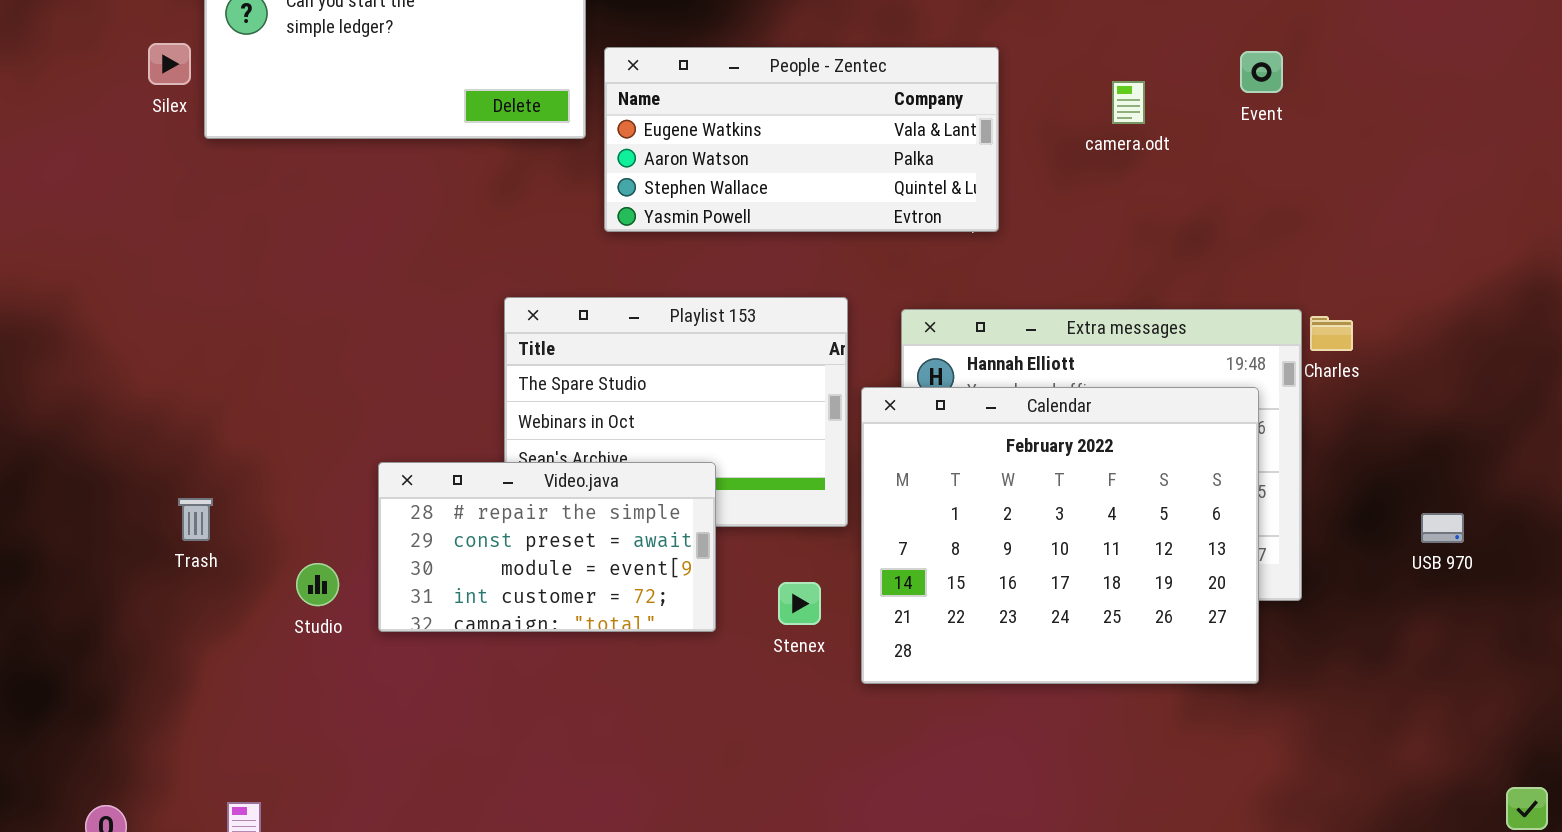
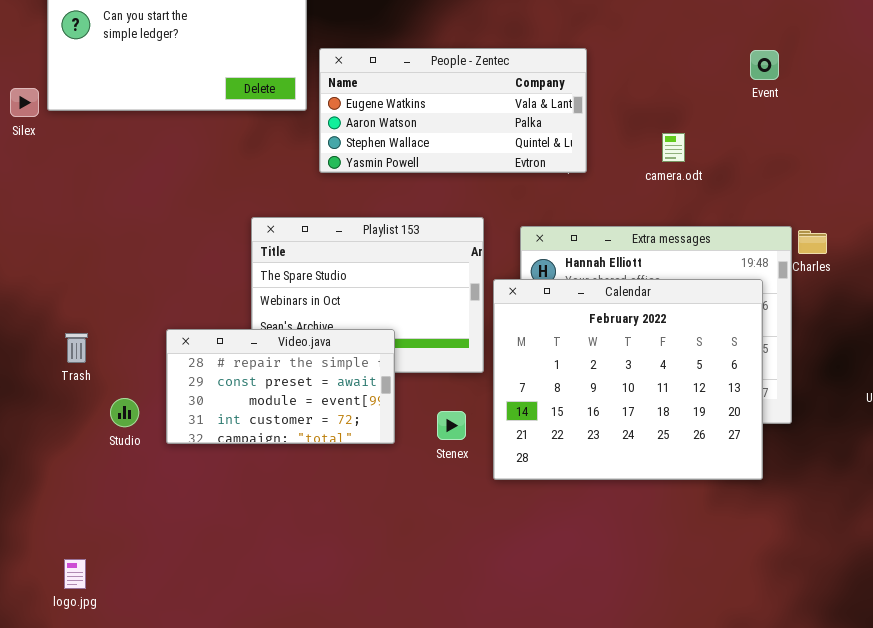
Silex: [148,43,191,85] -> [10,88,39,117], moved
camera.odt: [1112,81,1145,124] -> [662,133,685,162], moved
Trash: [178,498,213,541] -> [65,333,88,363], moved

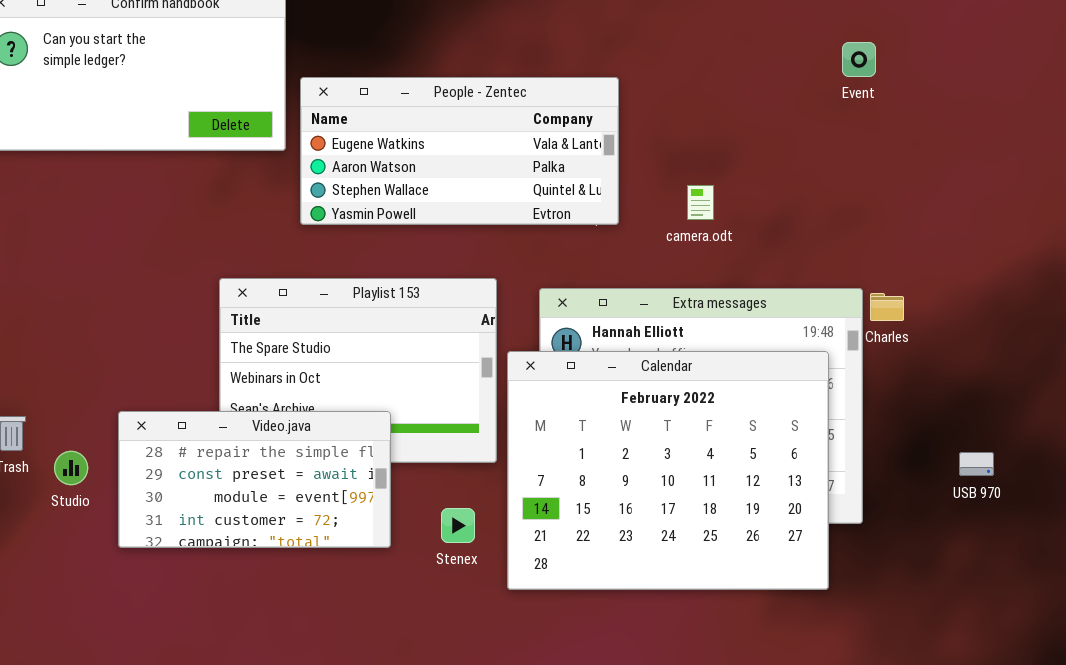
Event: [750,50,779,80] -> [842,42,876,77], moved
camera.odt: [662,133,685,162] -> [687,185,714,220], moved
Studio: [110,398,139,427] -> [54,451,88,485], moved

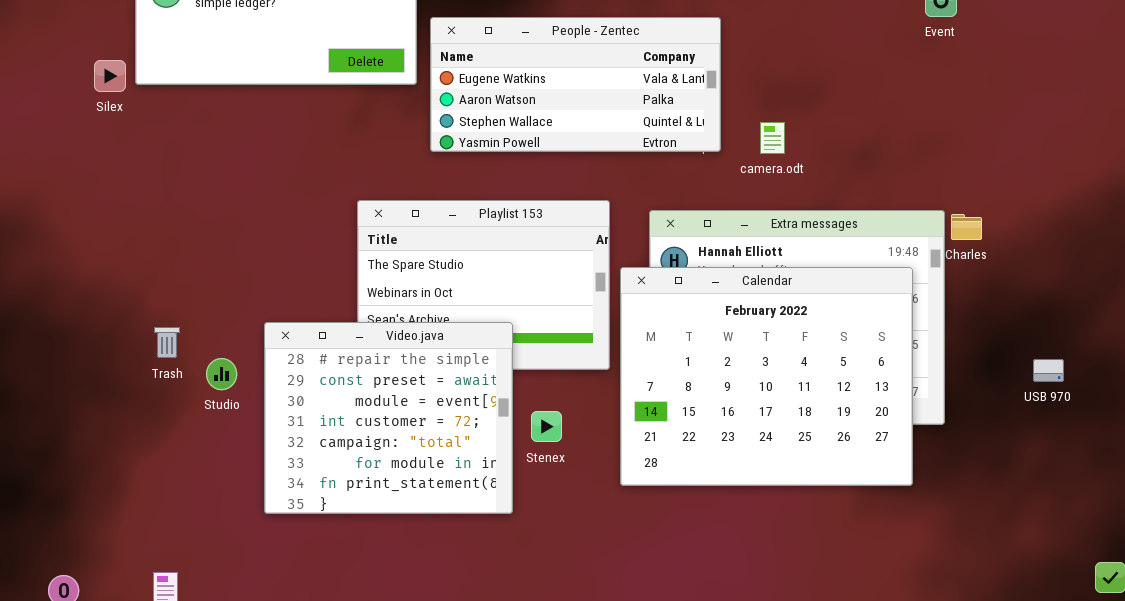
camera.odt: [687,185,714,220] -> [760,122,785,154], moved
Video.java: [118,411,391,548] -> [264,322,513,514], resized
Stenex: [441,508,475,543] -> [531,411,562,442], moved

